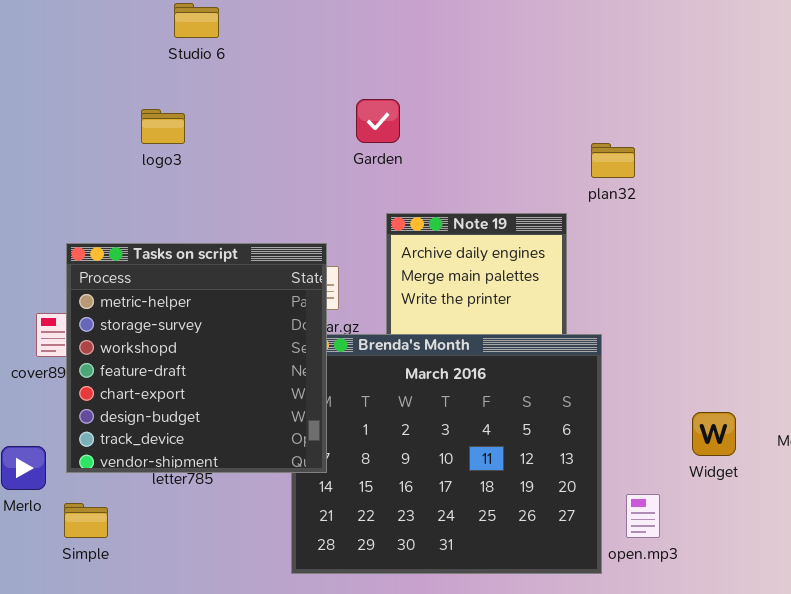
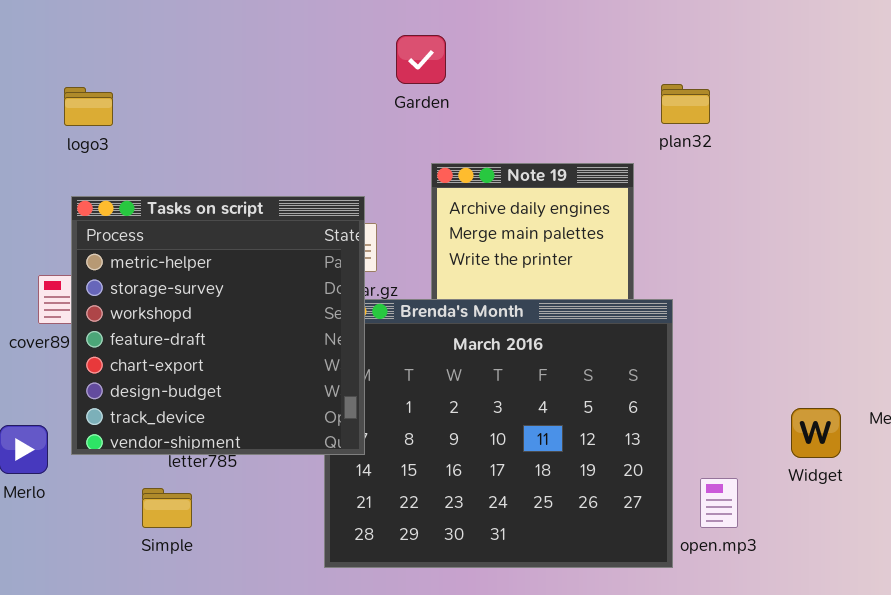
logo3: [141,109,185,144] -> [64,87,113,126], moved
Widget: [692,412,736,456] -> [791,408,841,458], moved
Simple: [64,503,108,538] -> [142,488,192,528], moved

